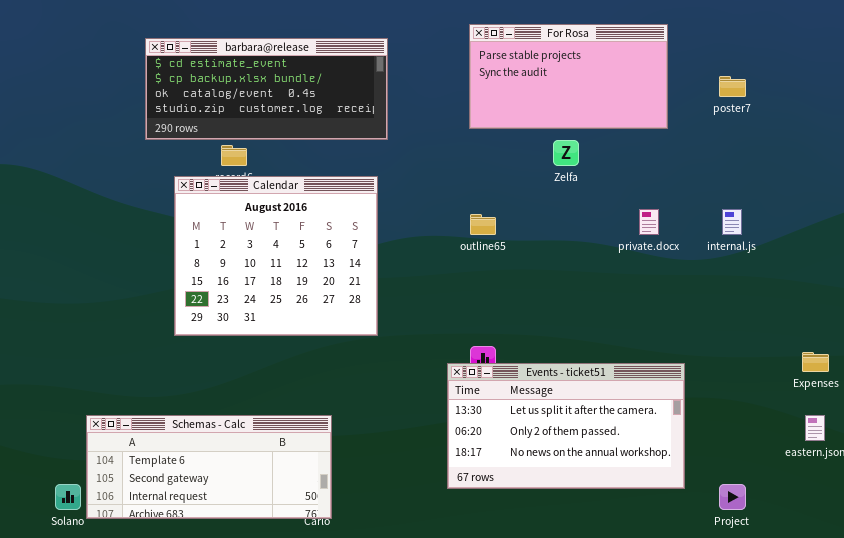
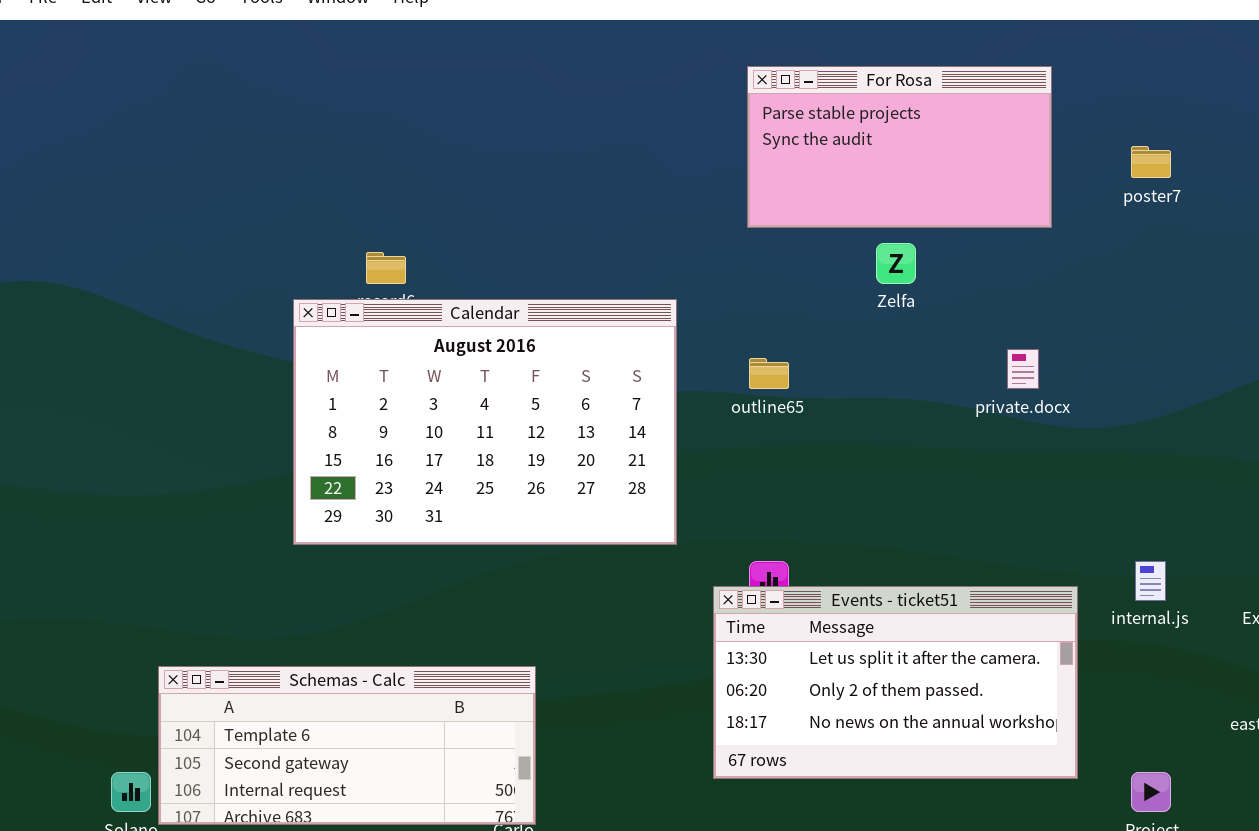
barbara@release: [145,38,388,140] -> none, closed
Calendar: [174,176,378,336] -> [293,299,677,545], resized
internal.js: [722,209,742,235] -> [1135,561,1166,601], moved

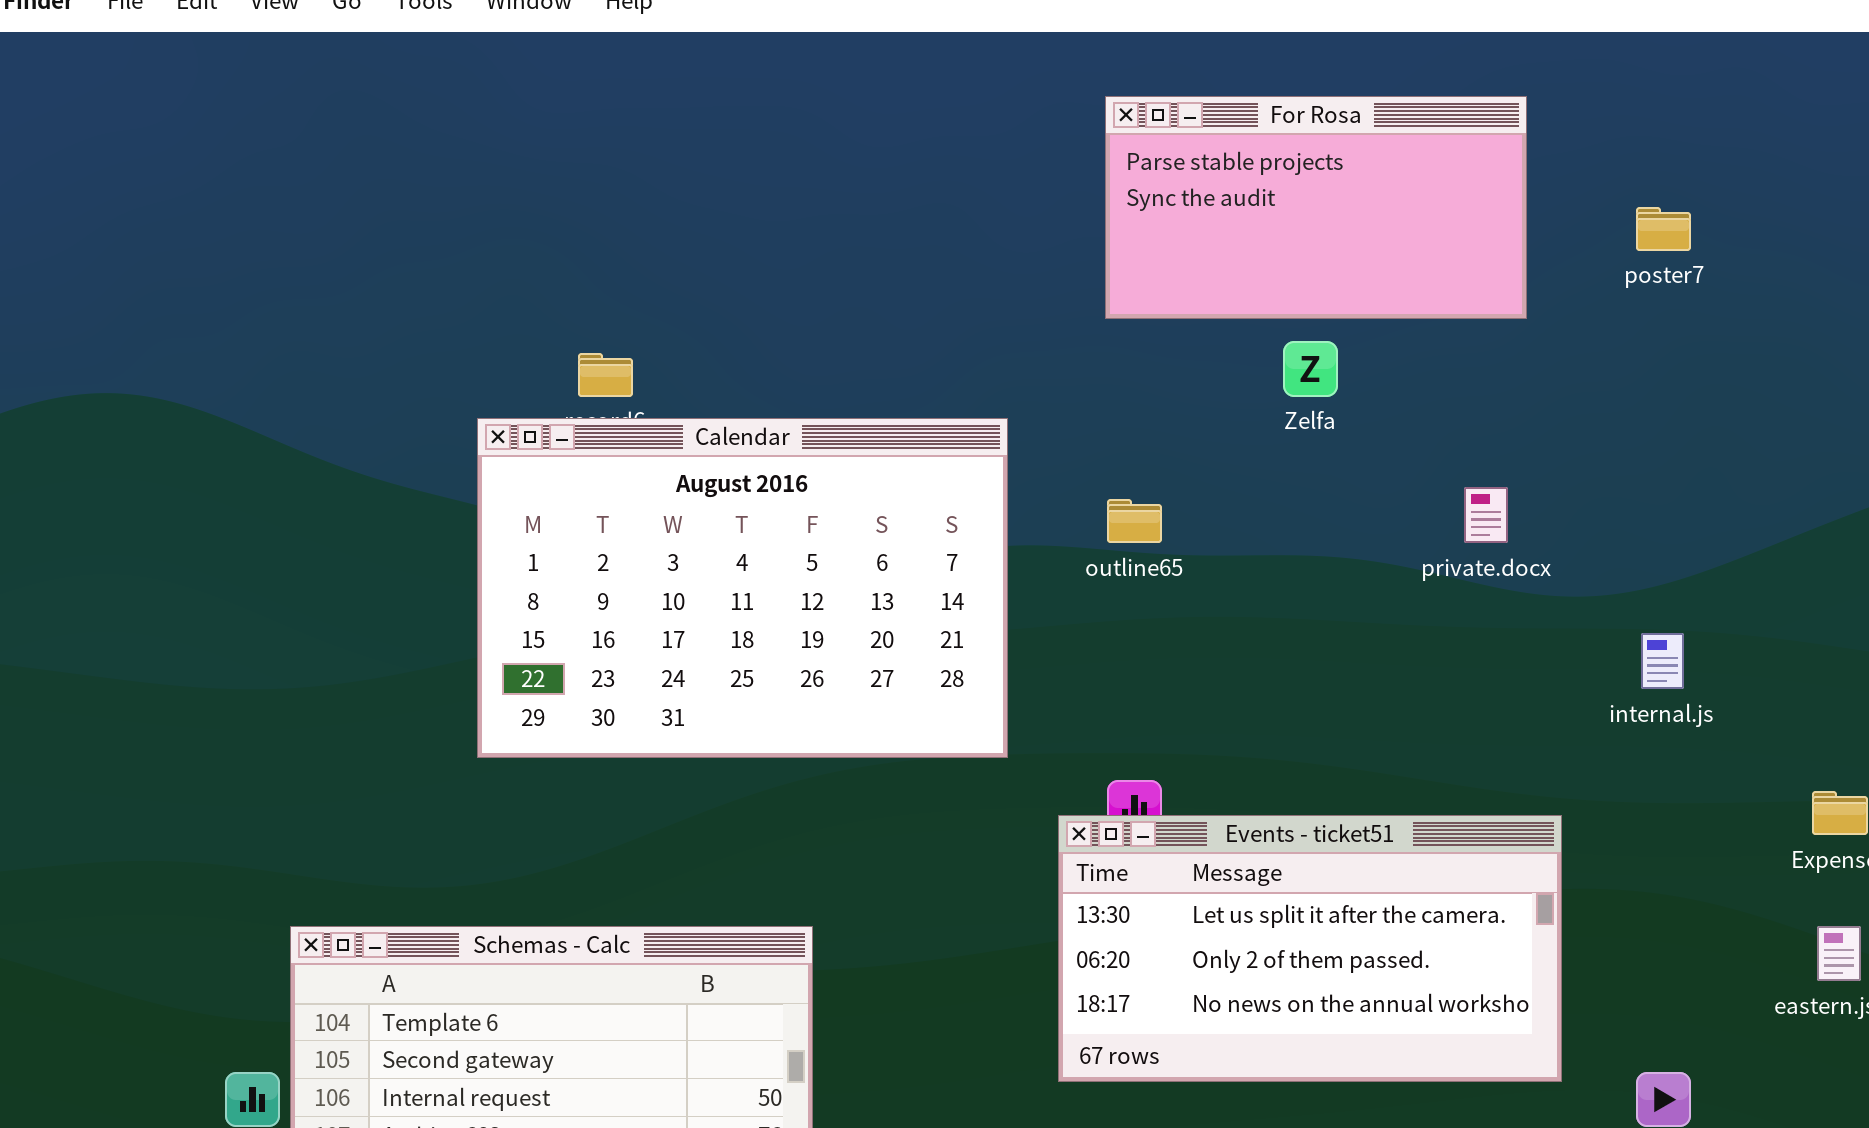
internal.js: [1135,561,1166,601] -> [1641,633,1684,689], moved

